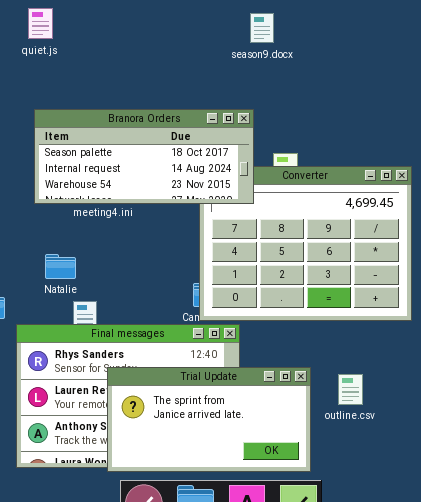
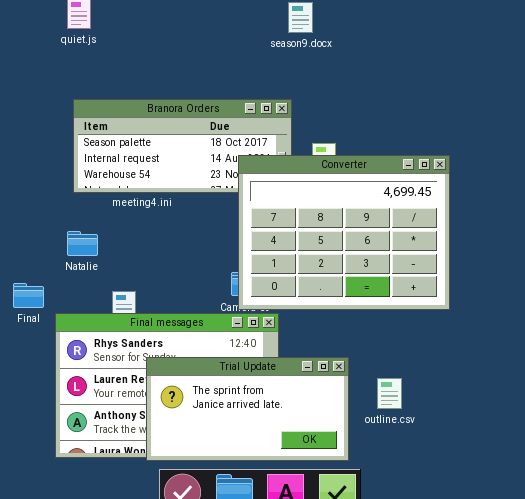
Converter: [199,166,412,321] -> [238,155,450,310], raised
Natalie: [45,254,76,279] -> [67,231,98,256], moved
outline.csv: [338,374,363,405] -> [377,378,402,409], moved

